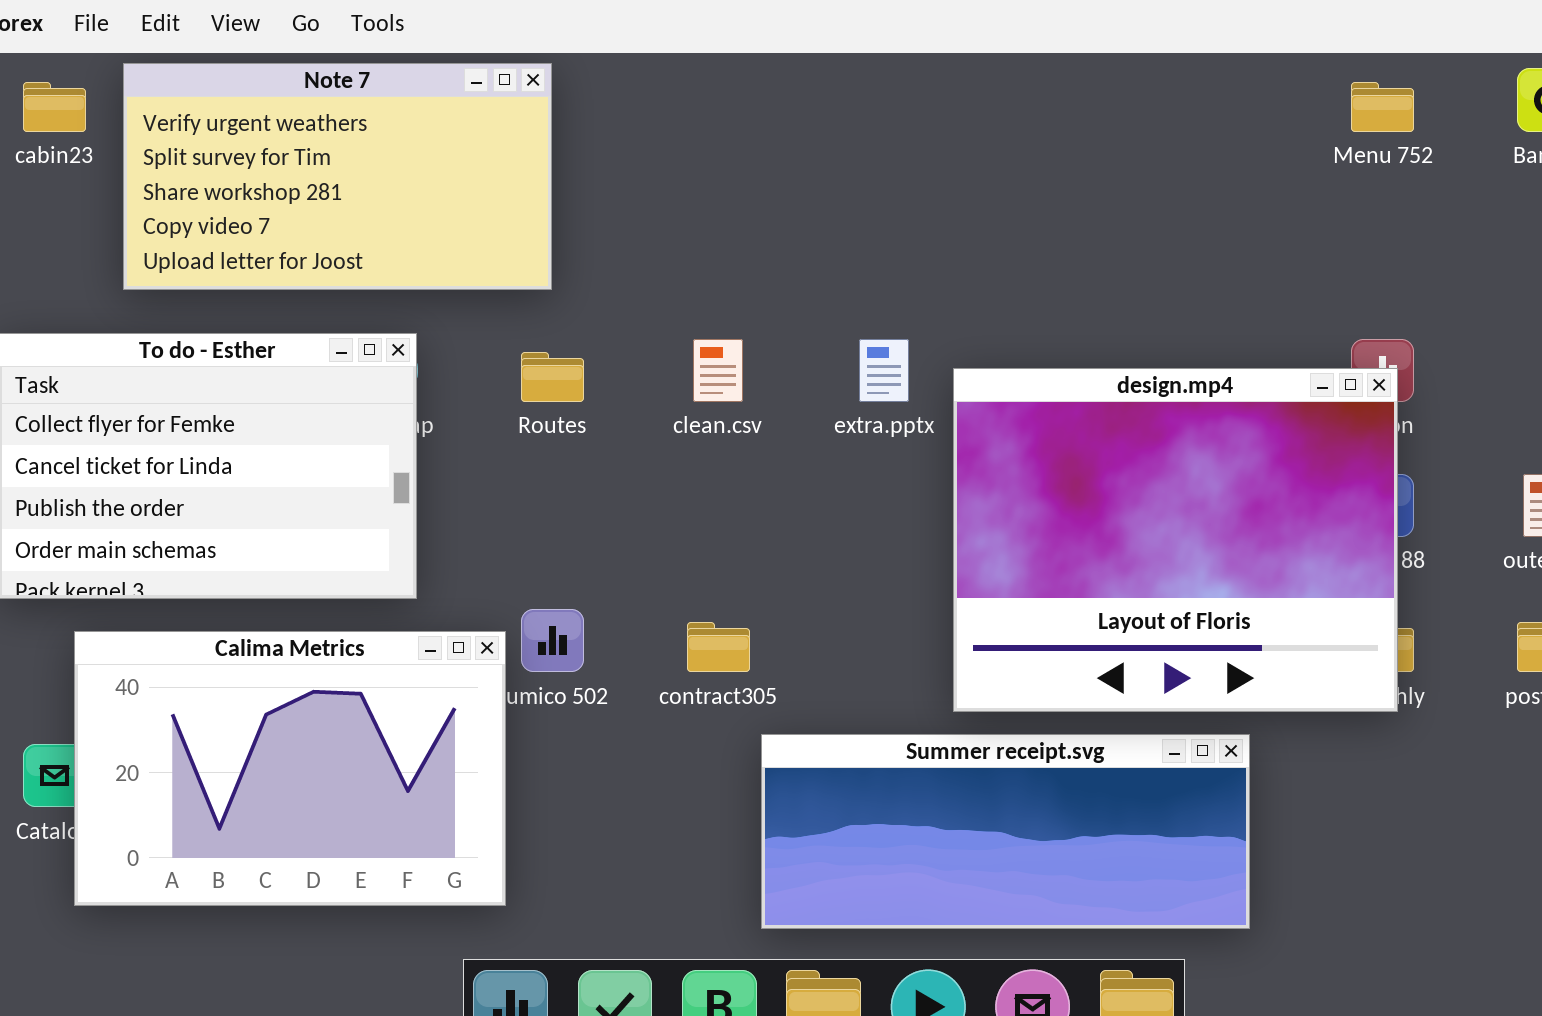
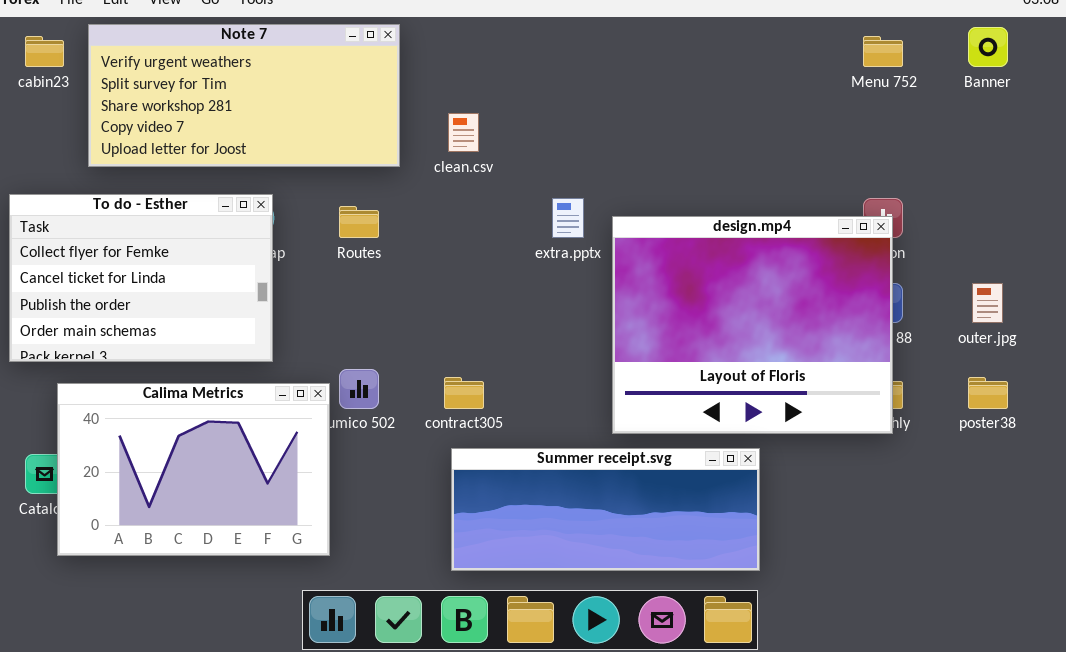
Note 7: [123,63,552,290] -> [88,24,400,167], resized
clean.csv: [693,339,743,402] -> [448,113,479,152], moved
Summer receipt.svg: [761,734,1250,929] -> [451,448,760,571], moved

